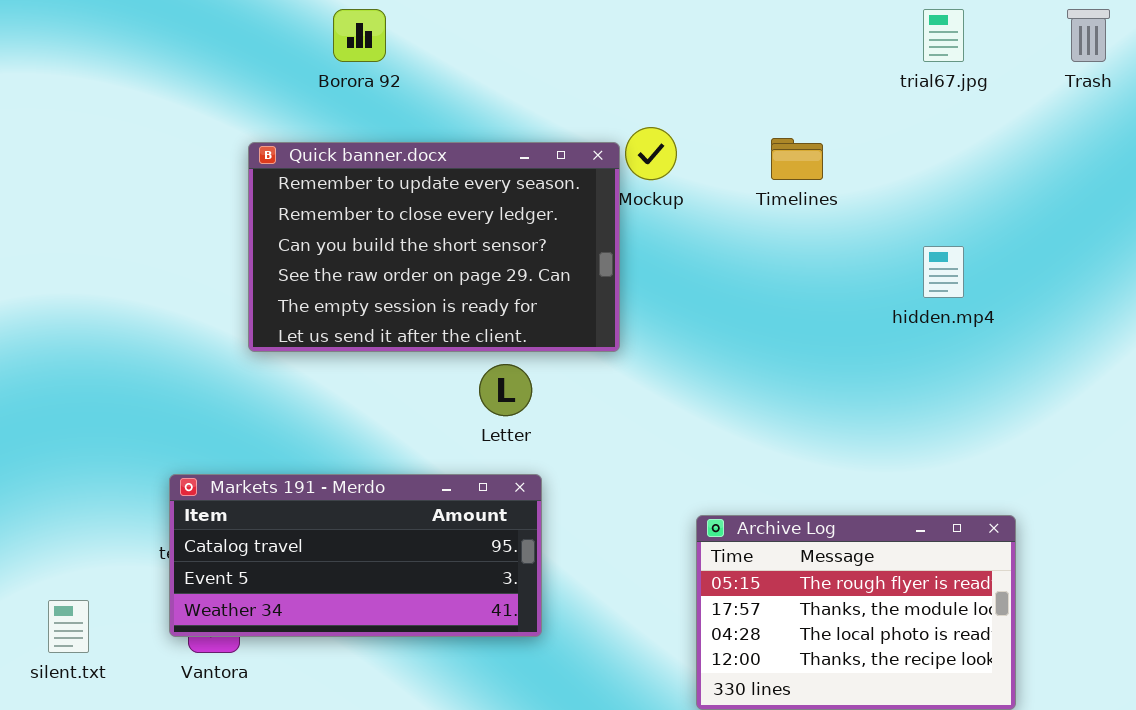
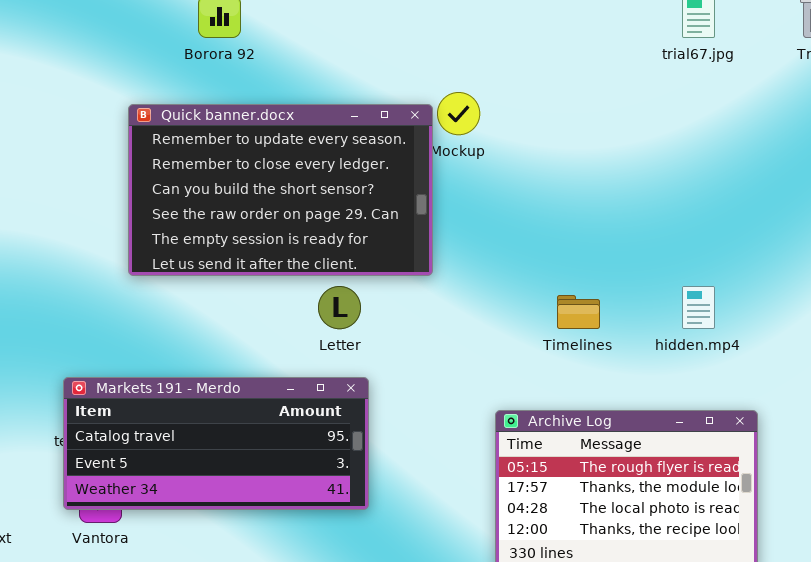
Timelines: [771,138,823,180] -> [557,295,600,329], moved
hidden.mp4: [923,246,964,298] -> [682,286,715,329], moved

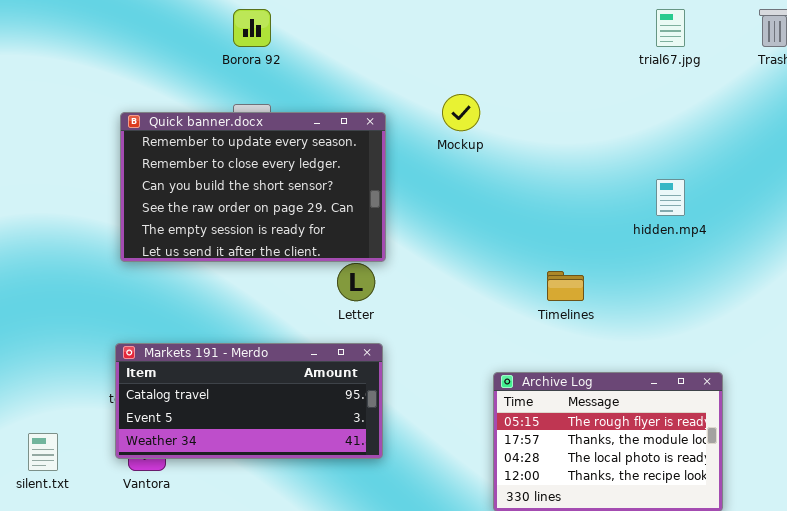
Quick banner.docx: [128,104,433,276] -> [120,112,386,262], moved
hidden.mp4: [682,286,715,329] -> [656,179,685,216], moved

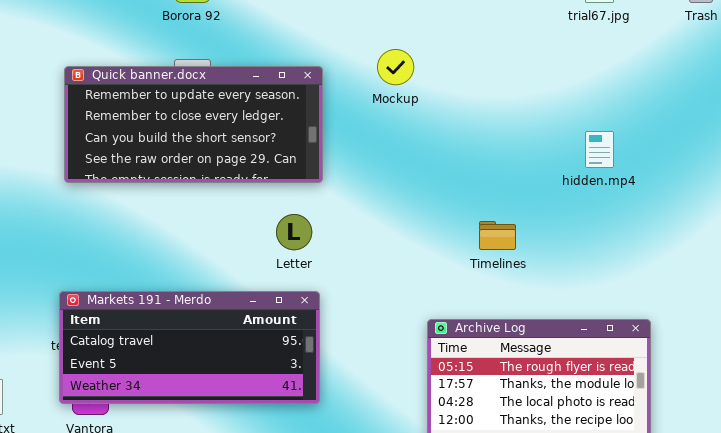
Quick banner.docx: [120,112,386,262] -> [64,66,323,183], resized

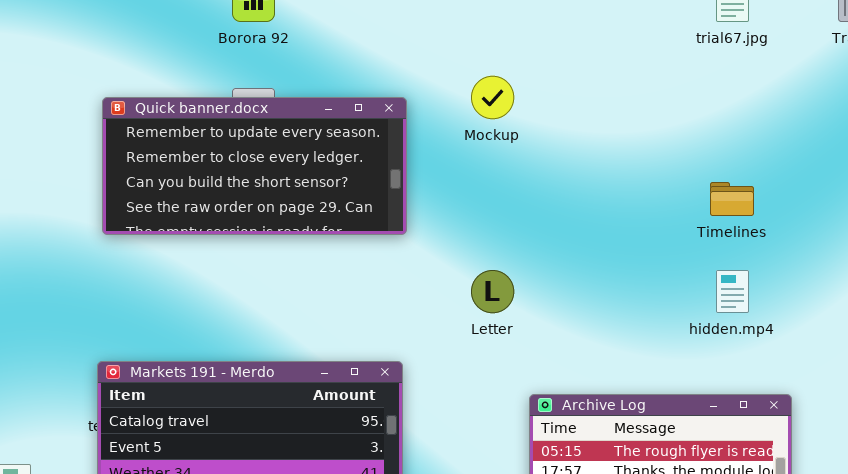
hidden.mp4: [585,131,614,168] -> [716,270,749,313], moved
Letter: [276,214,312,250] -> [471,270,514,313], moved
Timelines: [479,221,516,250] -> [710,182,754,216], moved

